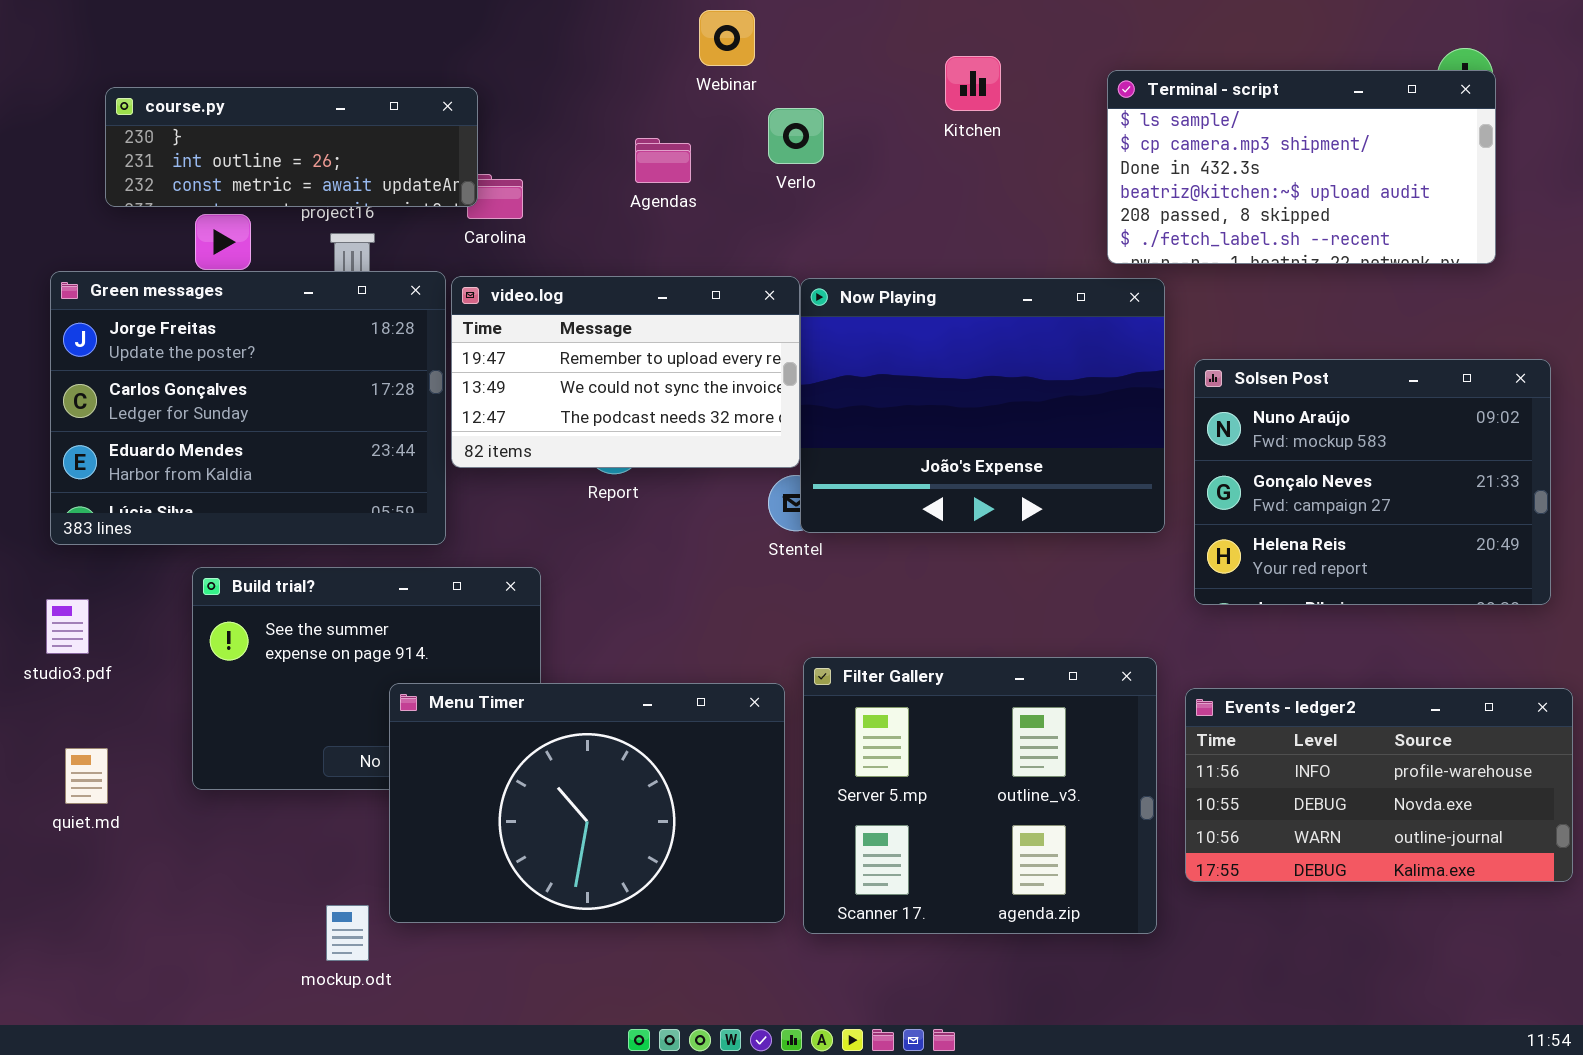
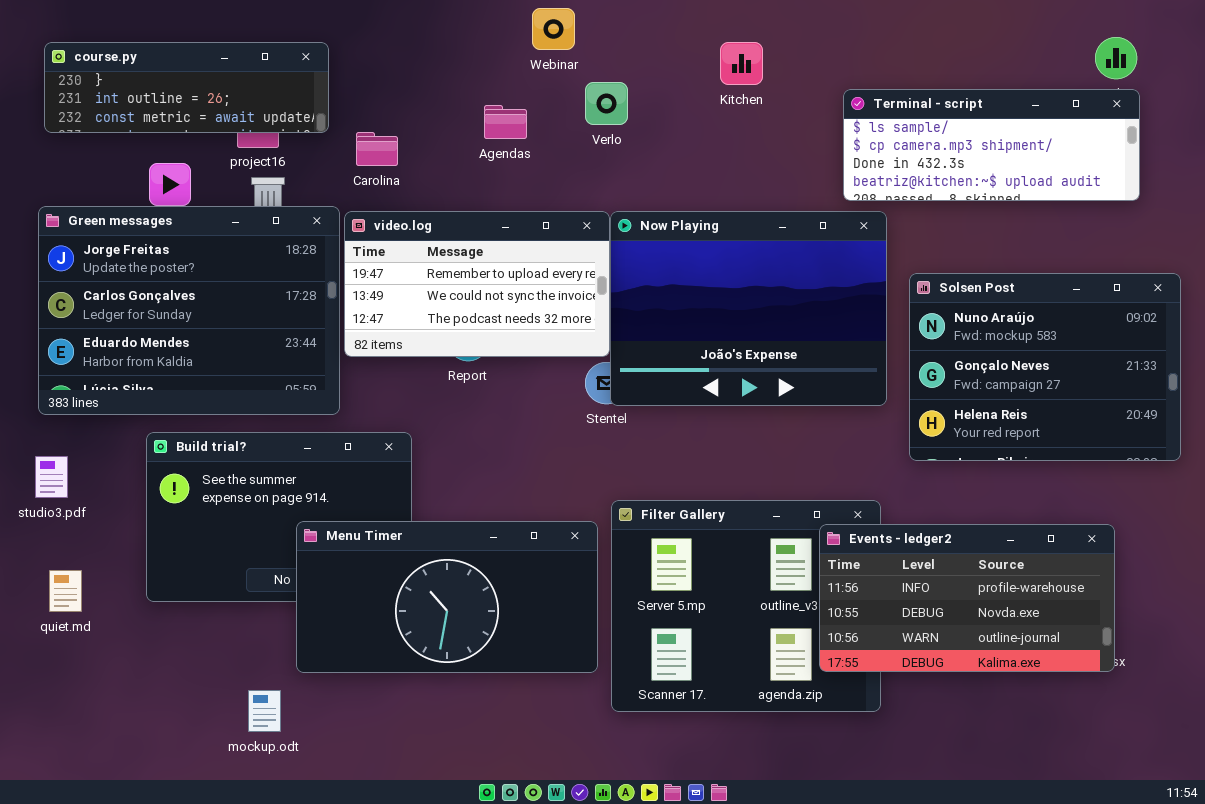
Terminal - script: [1107,70,1496,264] -> [843,89,1140,201], resized
course.py: [105,87,478,207] -> [44,42,329,133], moved
Menu Timer: [389,683,785,923] -> [296,521,598,673], resized
Events - ledger2: [1185,688,1573,882] -> [819,524,1115,672], moved

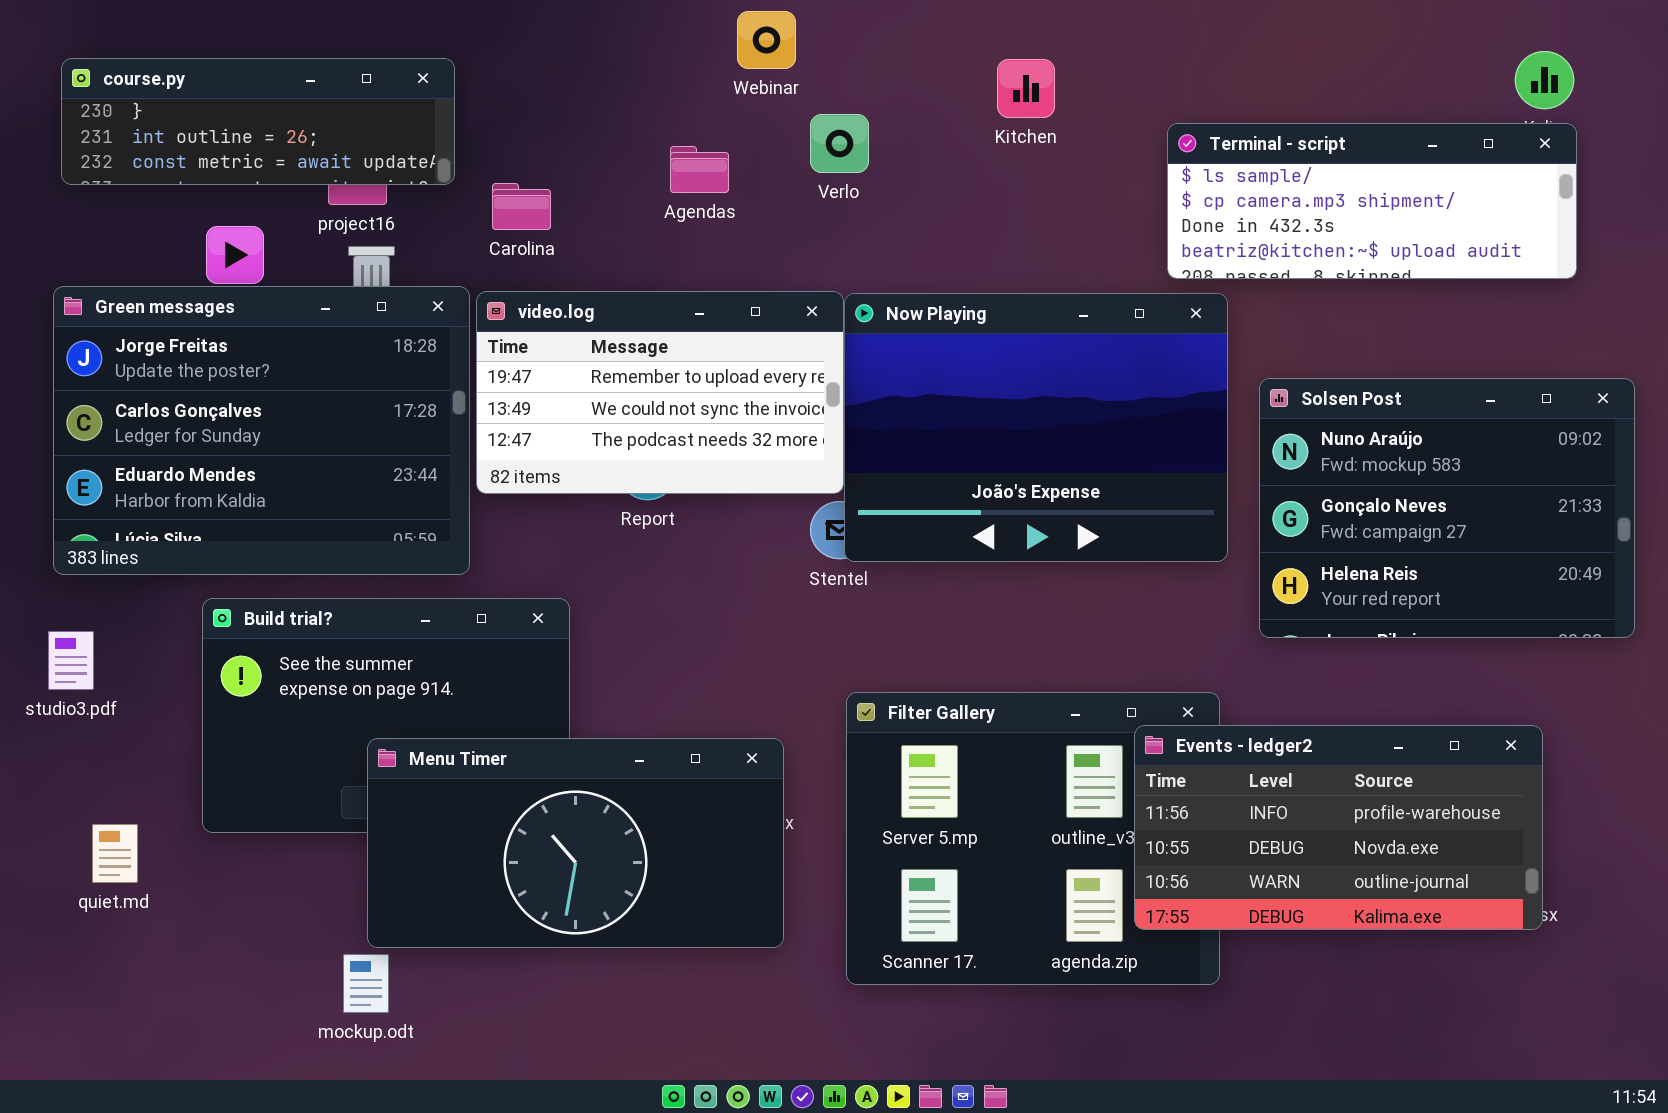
Menu Timer: [296,521,598,673] -> [367,738,784,948], moved
quiet.md: [49,570,82,612] -> [92,824,138,883], moved

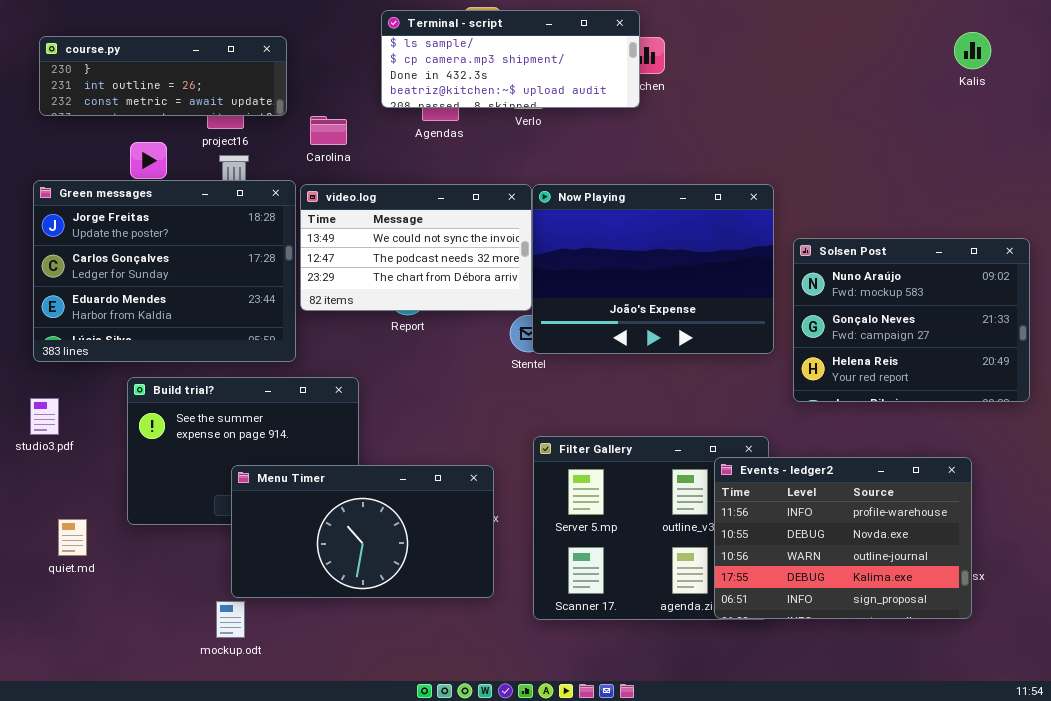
Terminal - script: [1167,123,1577,279] -> [381,10,640,108], moved
video.log: [476,291,844,494] -> [300,184,532,311], scrolled down 1 row
Events - ledger2: [1134,725,1543,930] -> [714,457,972,619], resized

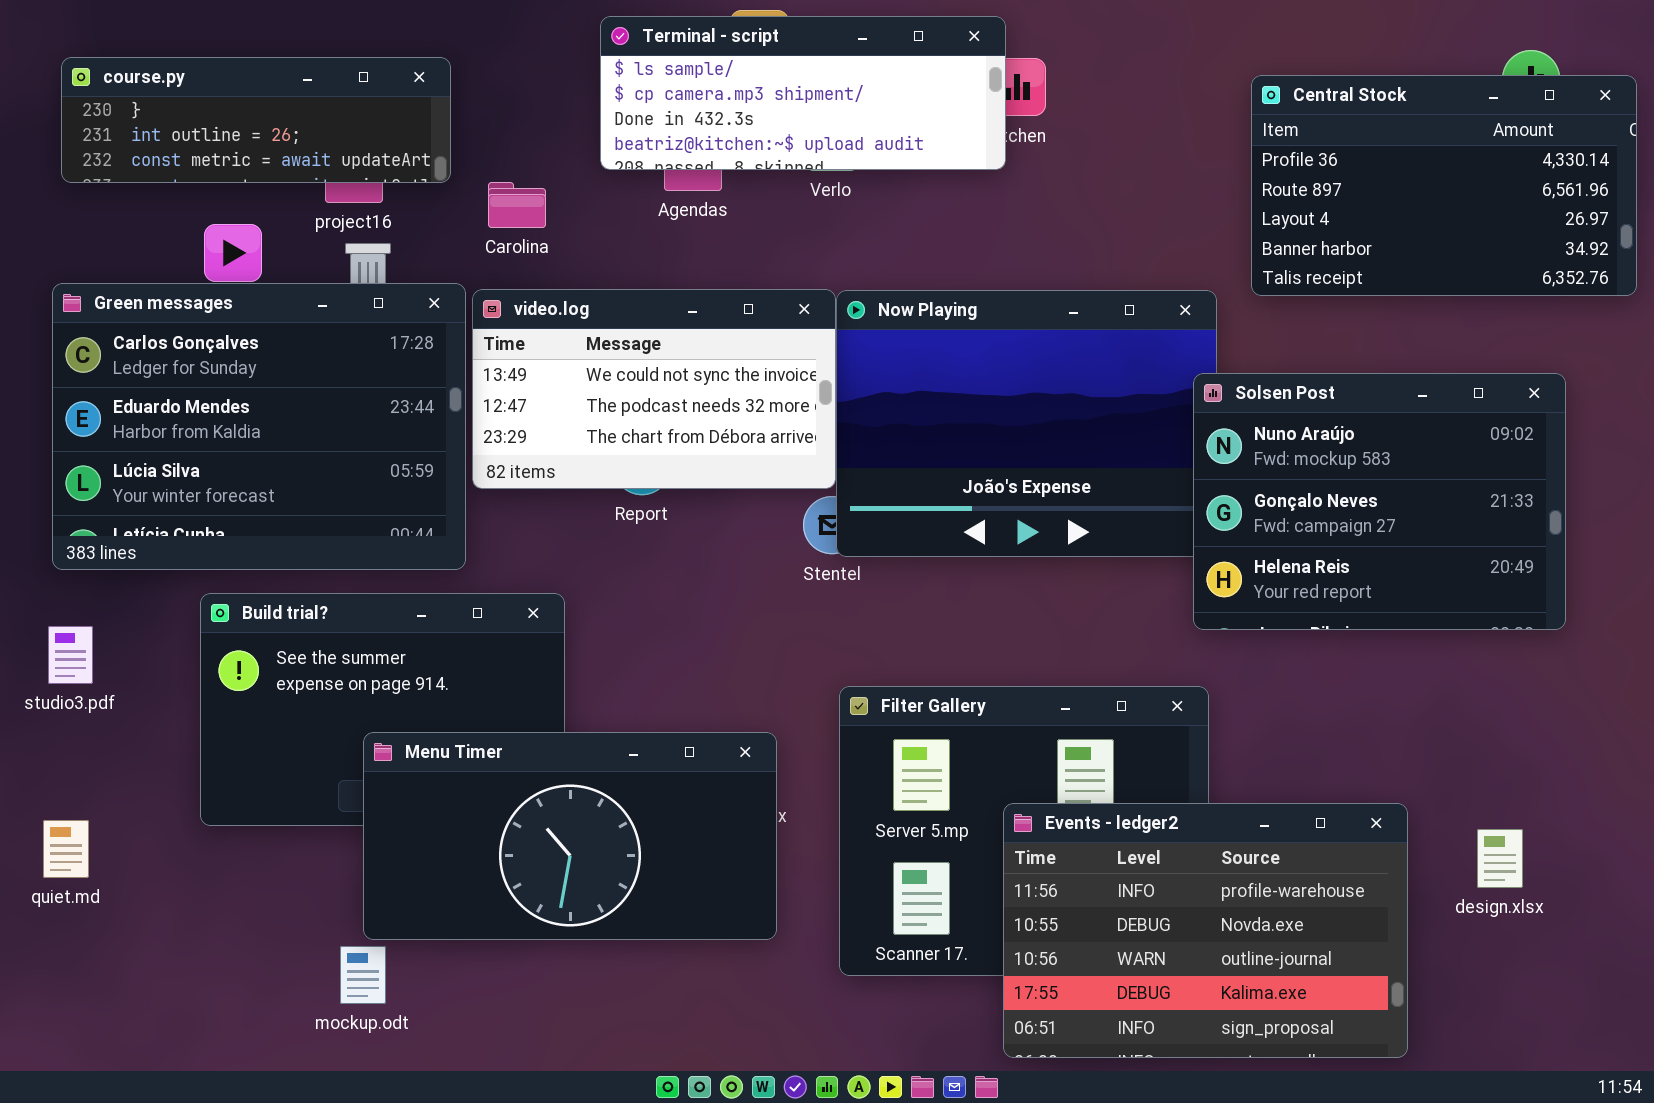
Central Stock: none -> [1251,75,1637,296], opened
Green messages: [33,180,296,362] -> [52,283,466,570], scrolled down 1 row
Solsen Post: [793,238,1030,402] -> [1193,373,1566,630], moved
Events - ledger2: [714,457,972,619] -> [1003,803,1408,1058], moved
quiet.md: [58,519,87,556] -> [43,820,89,878], moved

